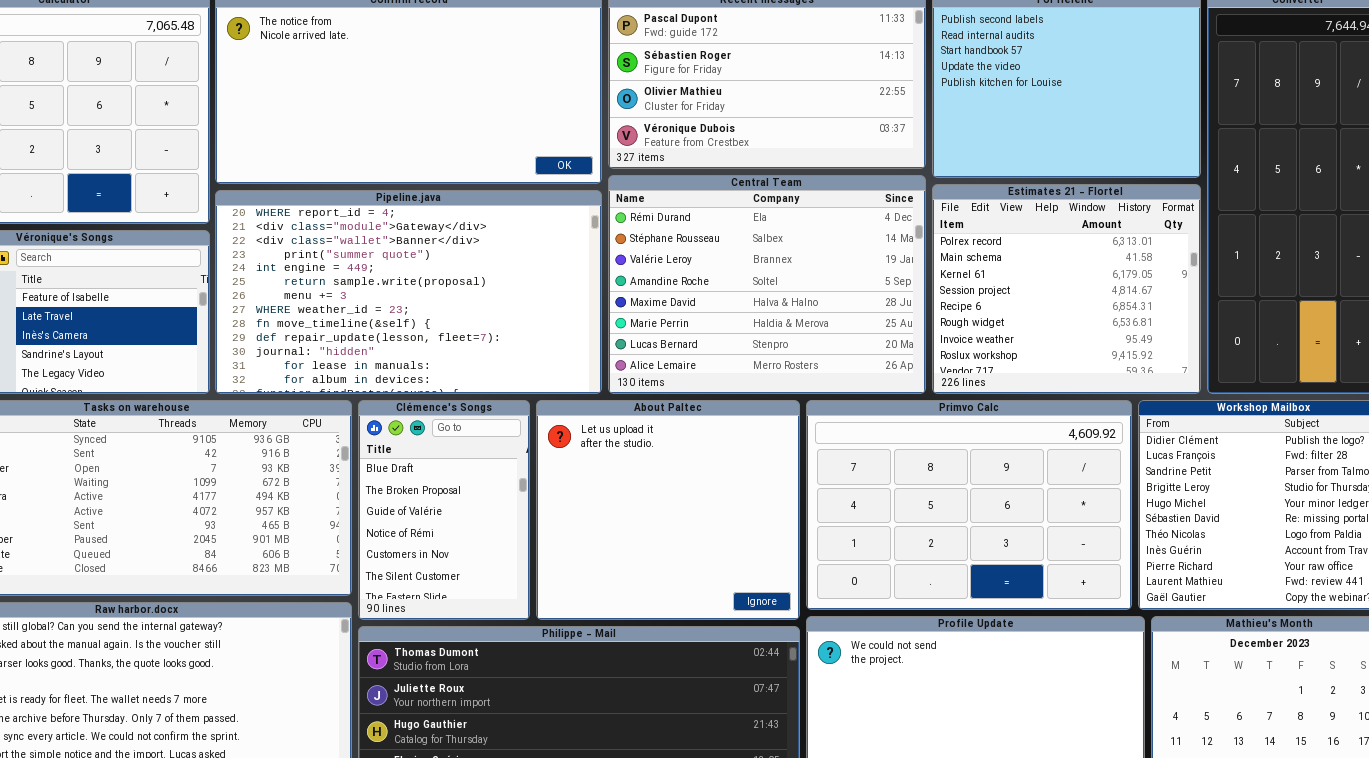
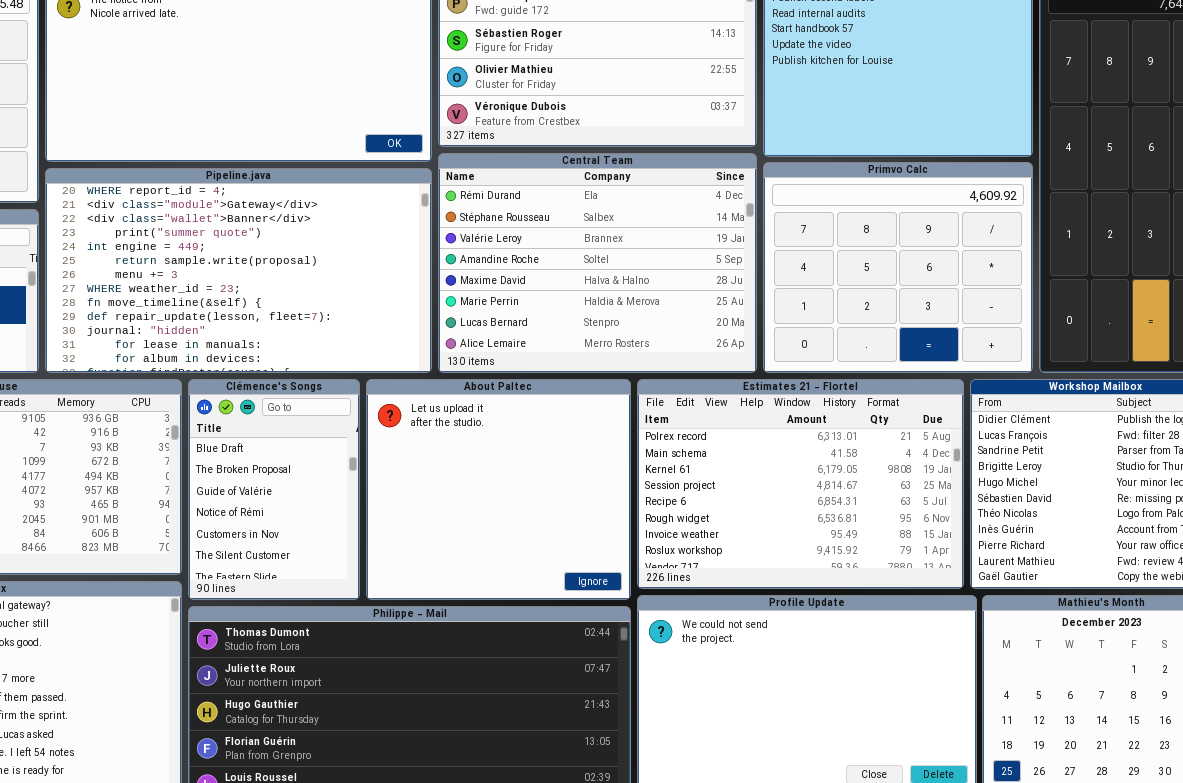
Estimates 21 - Flortel: [932,184,1201,394] -> [637,379,964,589], moved, resized
Primvo Calc: [806,400,1132,610] -> [763,162,1033,373], moved, resized

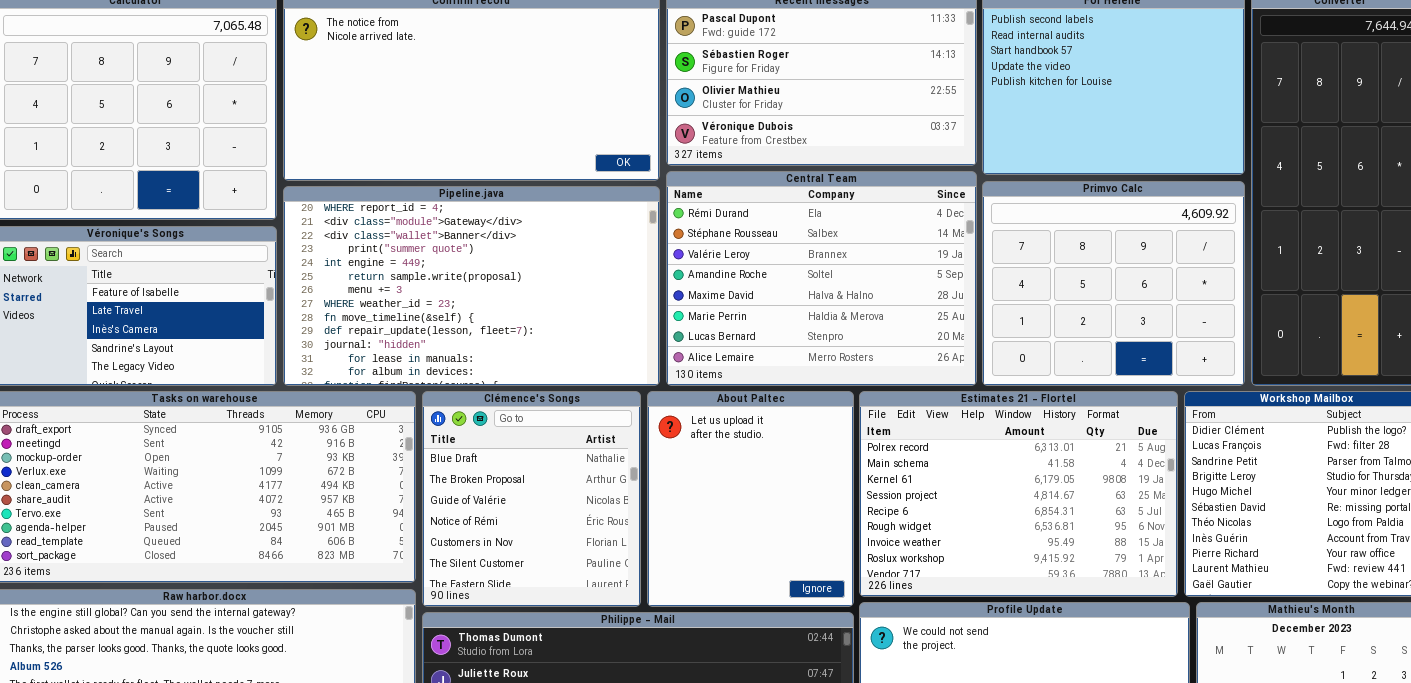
Clémence's Songs: [188,379,360,600] -> [422,391,641,607], resized
About Paltec: [366,379,631,600] -> [647,391,854,607], resized

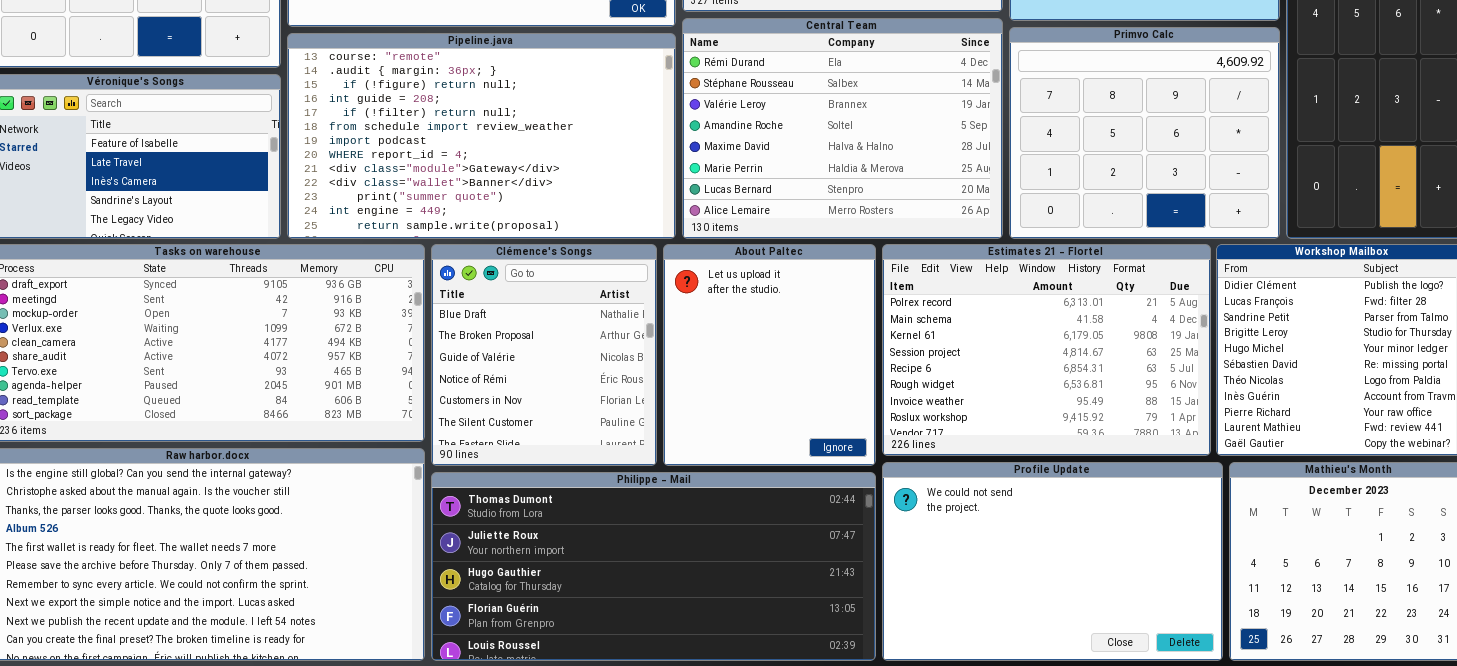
Pipeline.java: [283,186,660,386] -> [287,33,676,239], scrolled up 7 rows

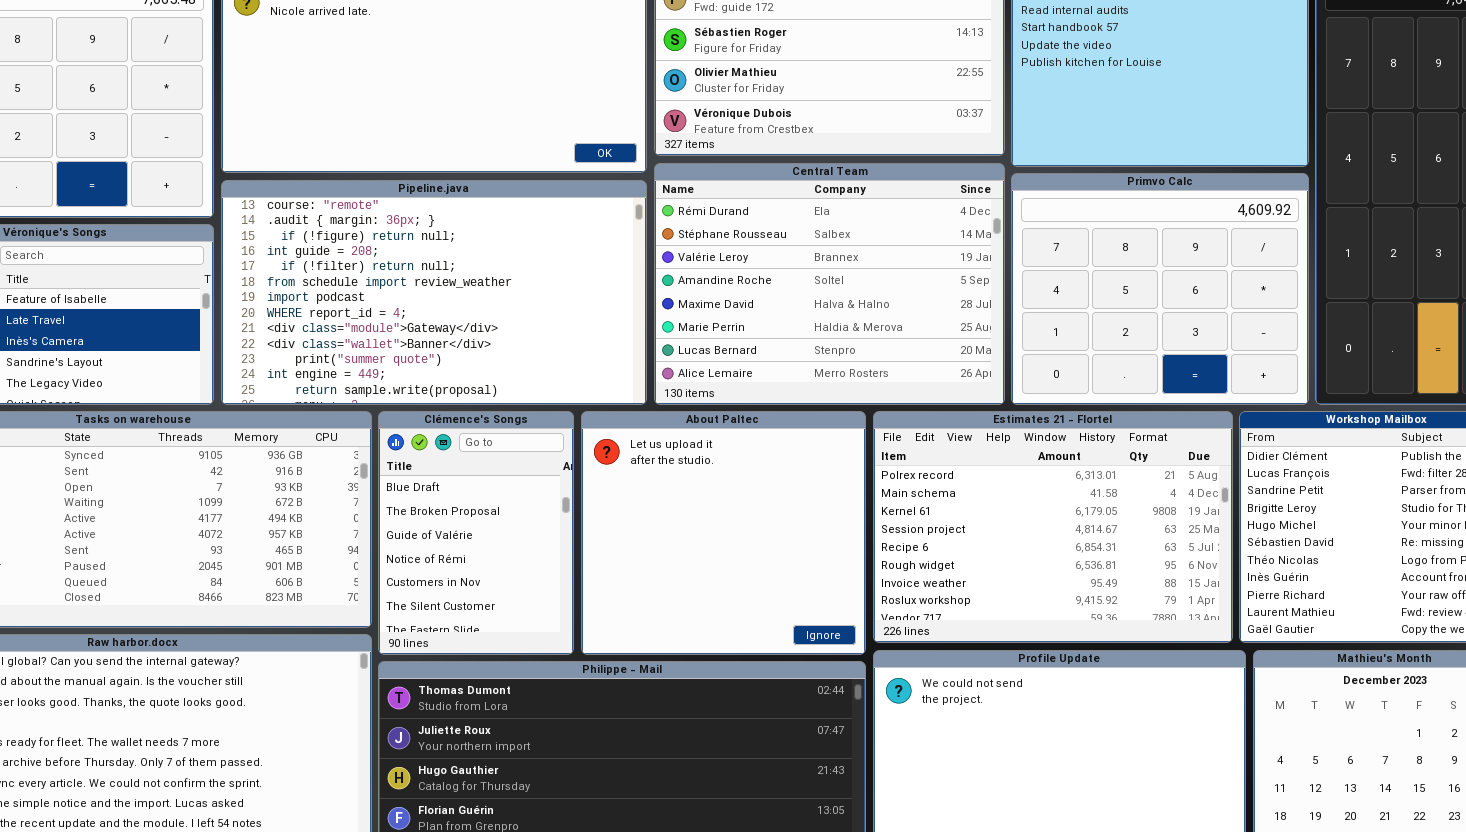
Clémence's Songs: [431,244,657,466] -> [378,411,574,655], resized
About Paltec: [663,244,876,466] -> [581,411,866,655], resized

